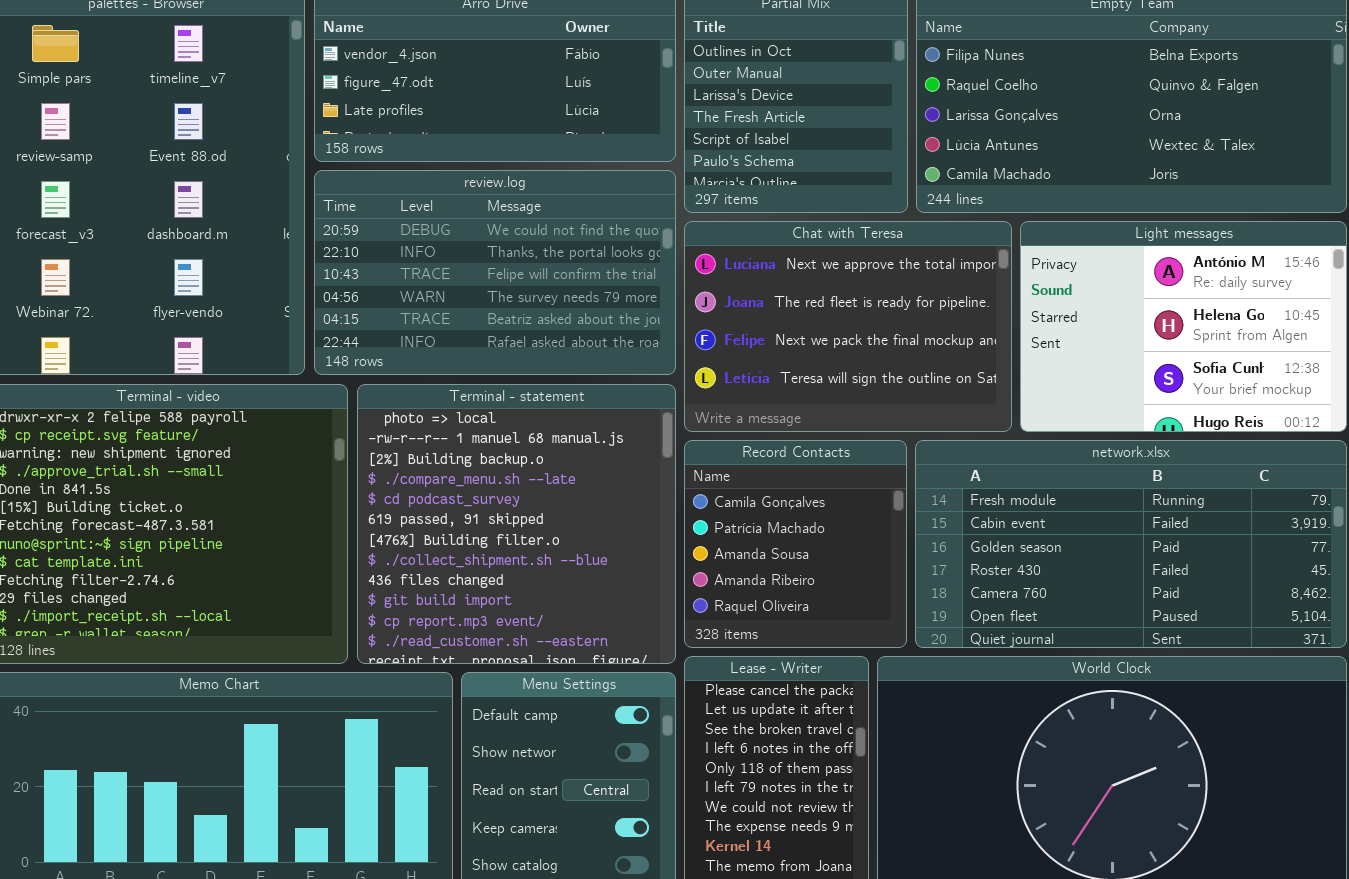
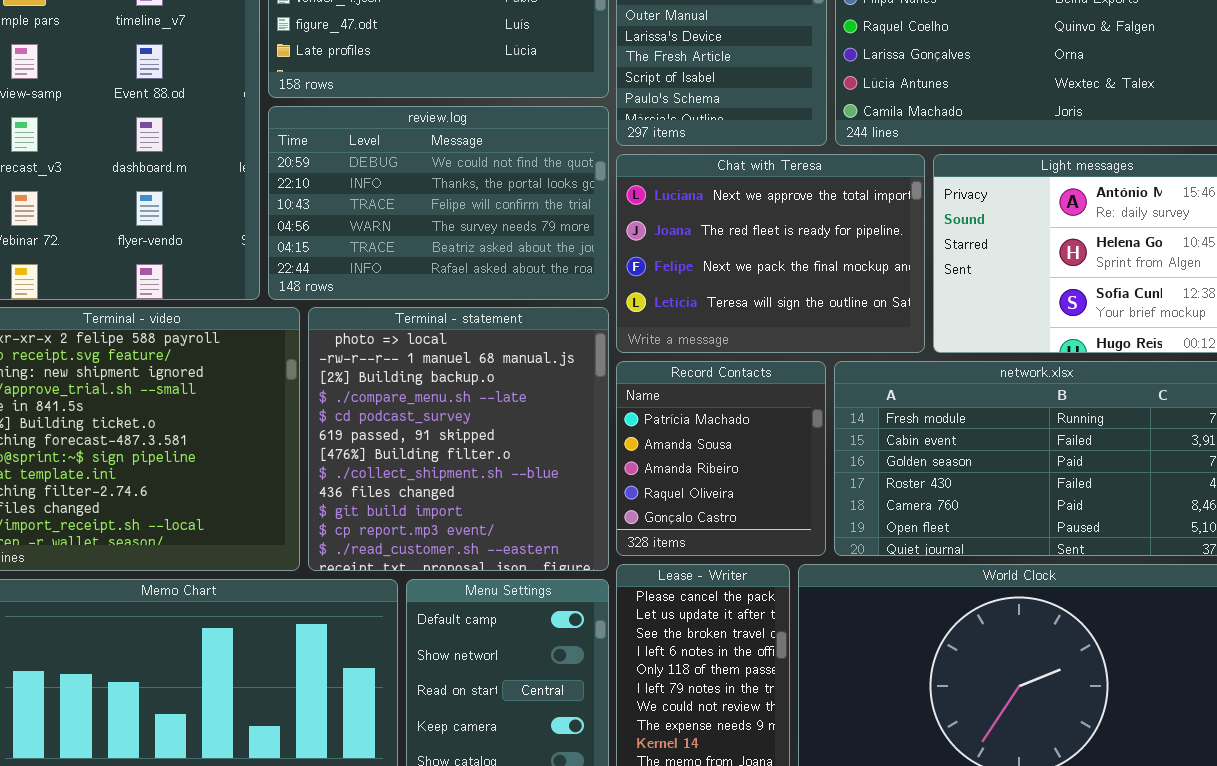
Record Contacts: [684,440,907,648] -> [616,361,826,556], scrolled down 1 row

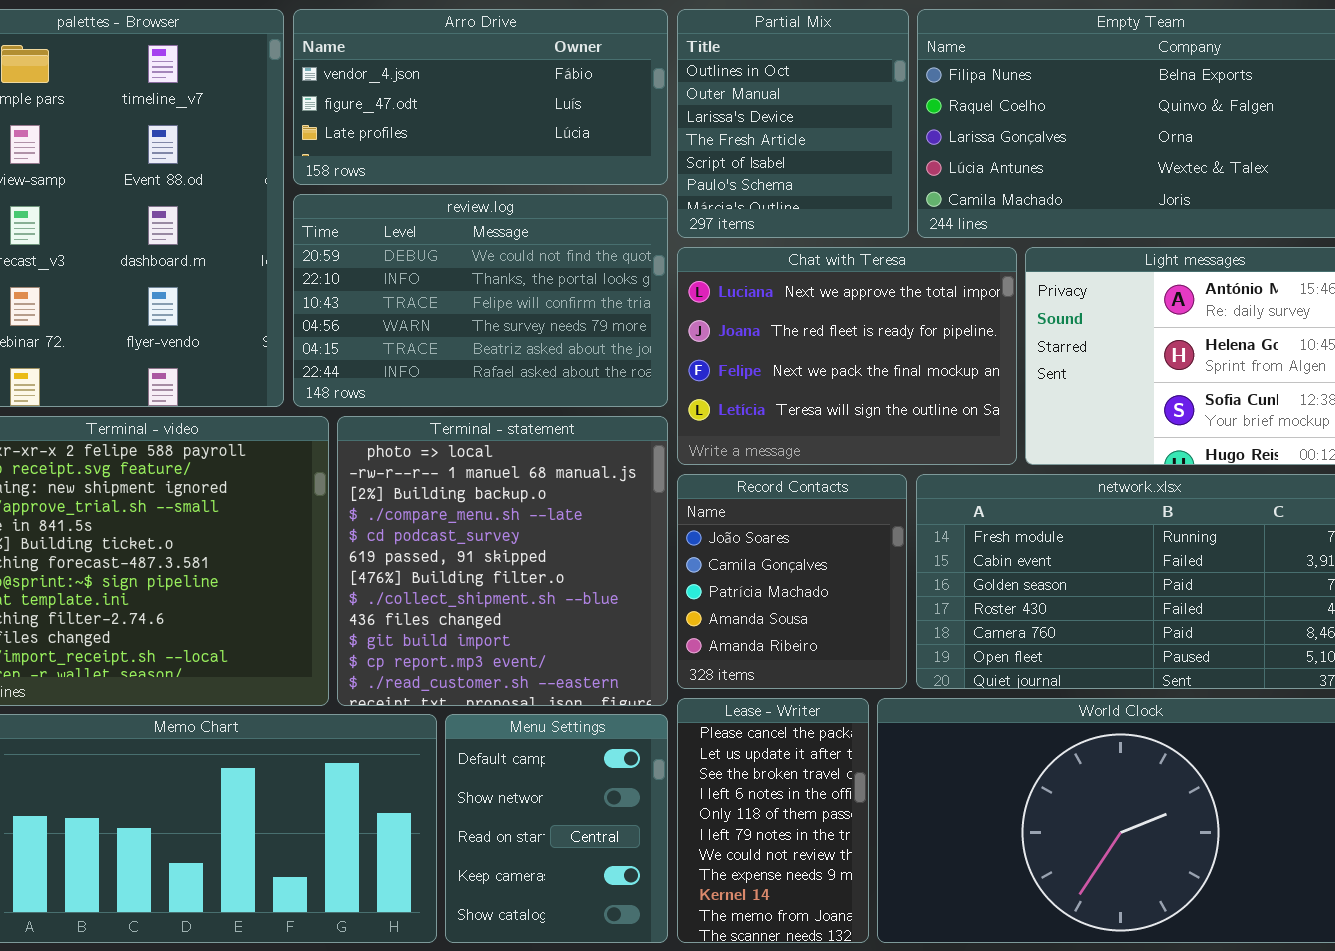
Record Contacts: [616,361,826,556] -> [677,474,907,689], scrolled up 2 rows

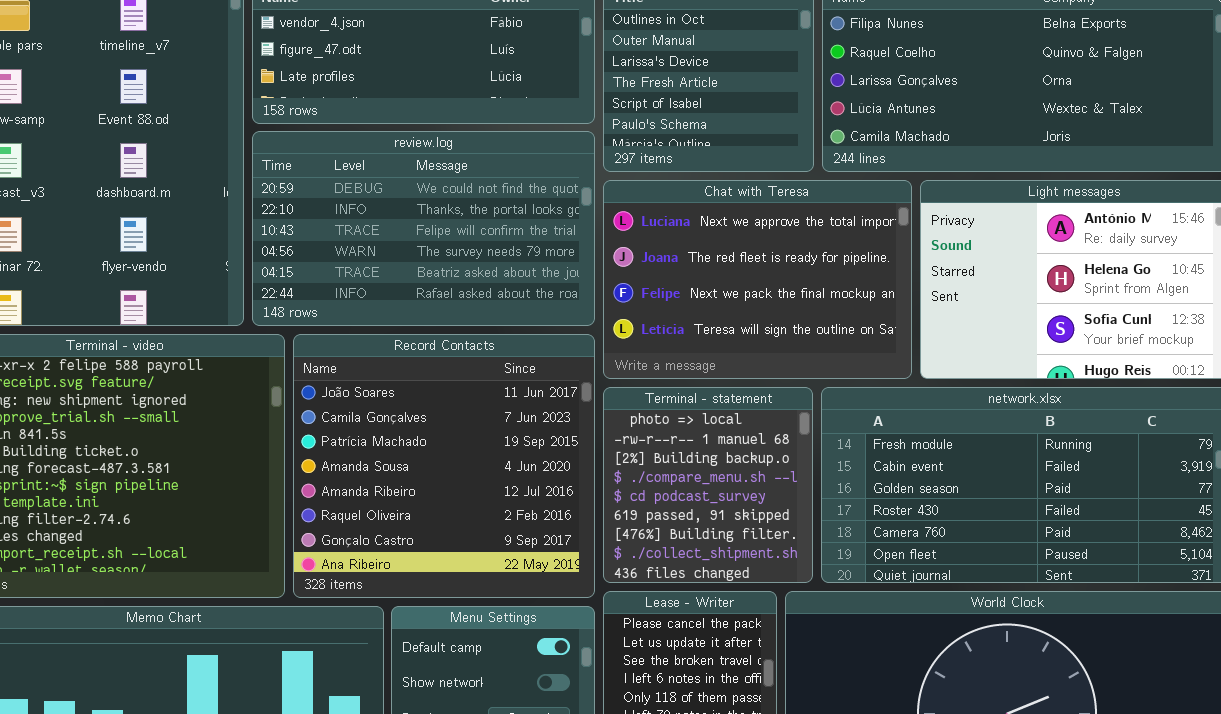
Terminal - statement: [337,416,668,706] -> [603,387,813,583], moved, resized
Record Contacts: [677,474,907,689] -> [293,334,595,598], moved, resized

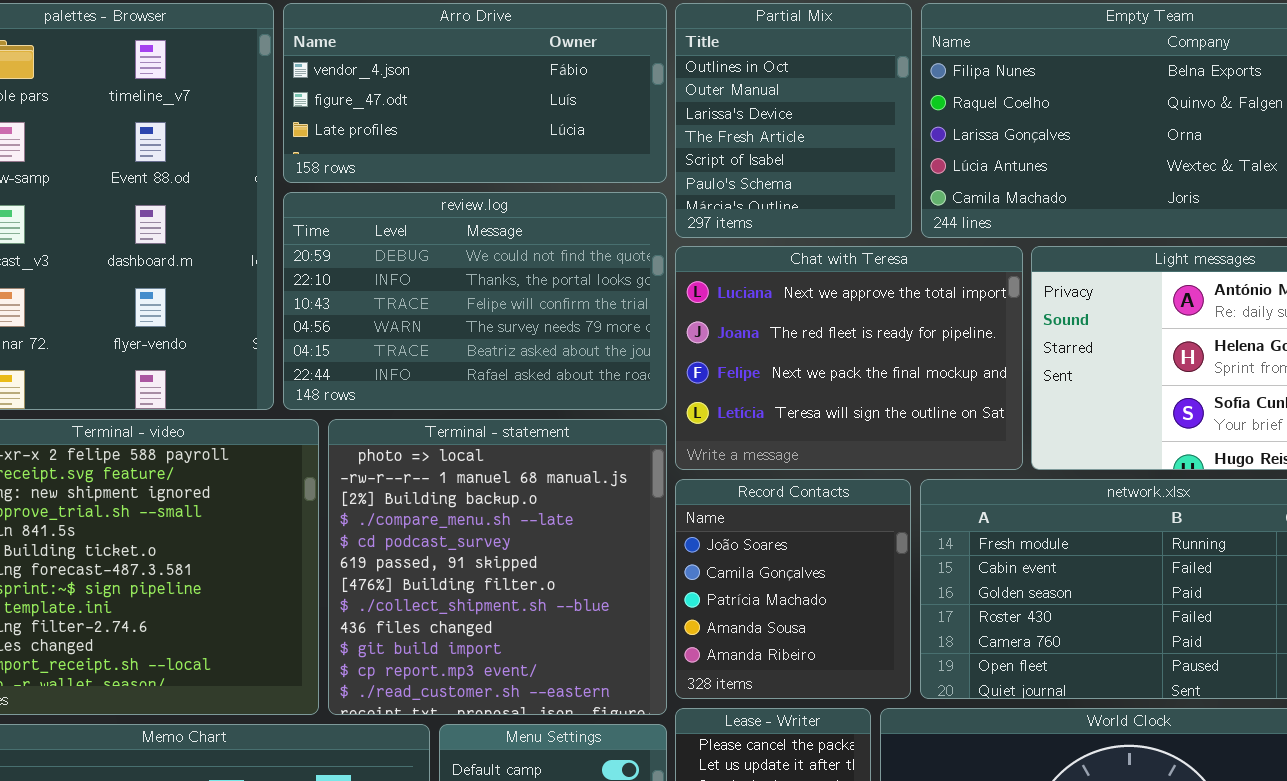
Record Contacts: [293,334,595,598] -> [675,479,911,699], moved, resized
Terminal - statement: [603,387,813,583] -> [328,419,667,715], moved, resized

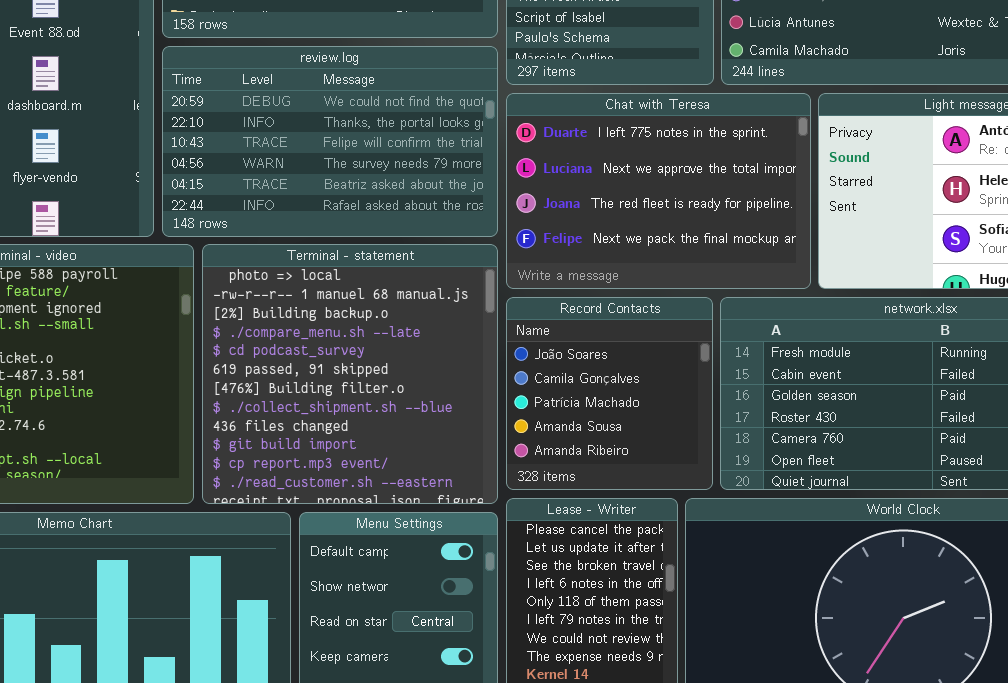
Chat with Teresa: [675,246,1023,470] -> [506,93,811,289], scrolled up 1 row

